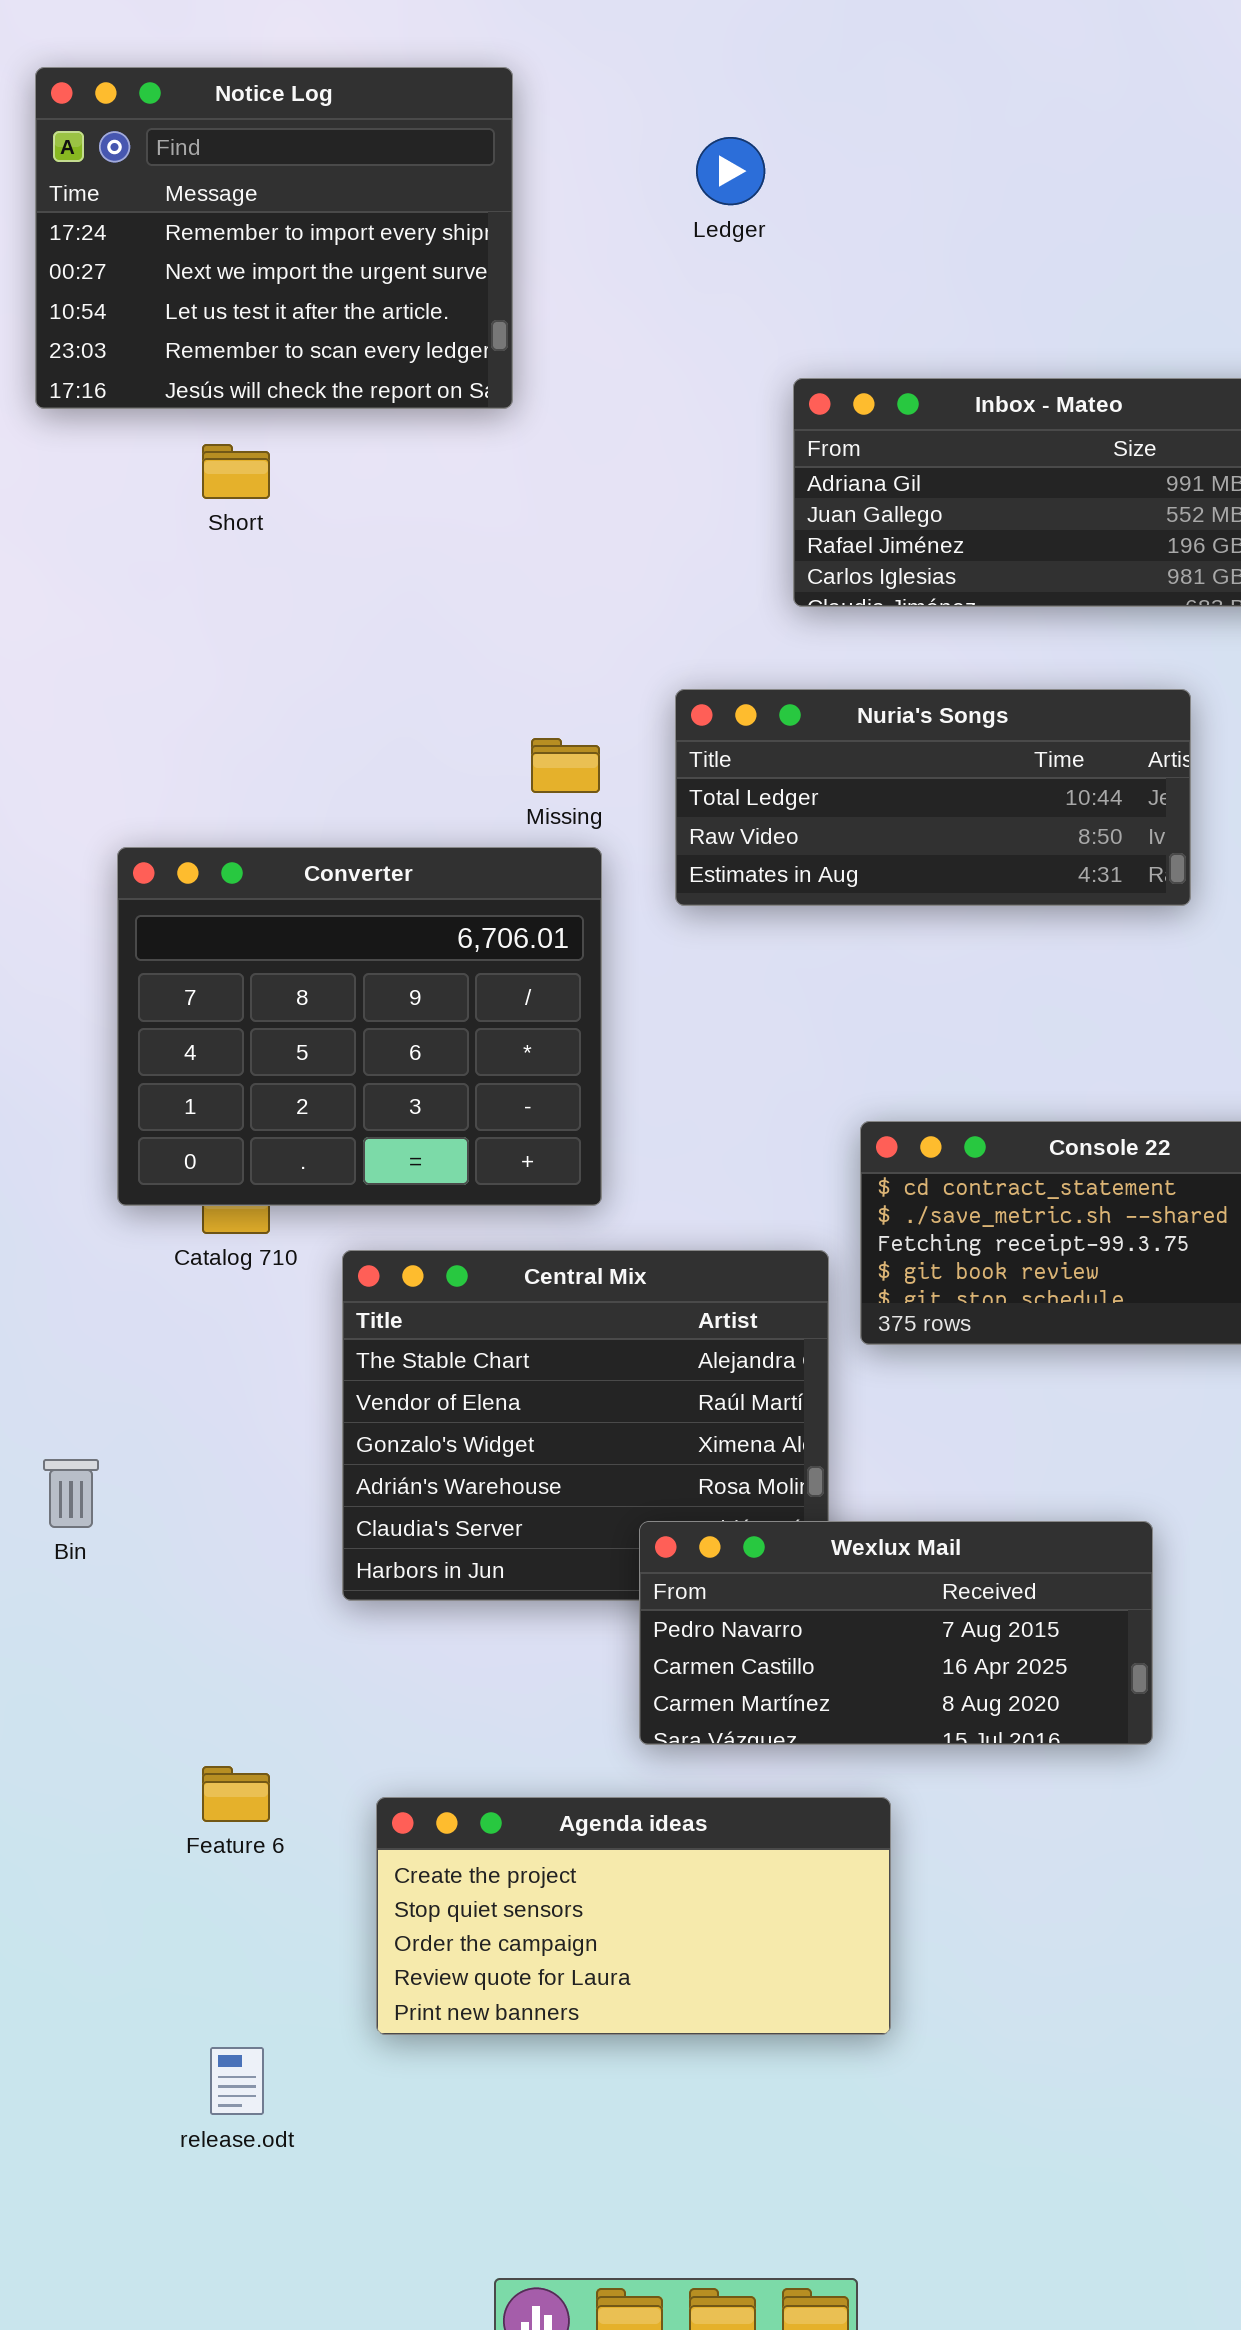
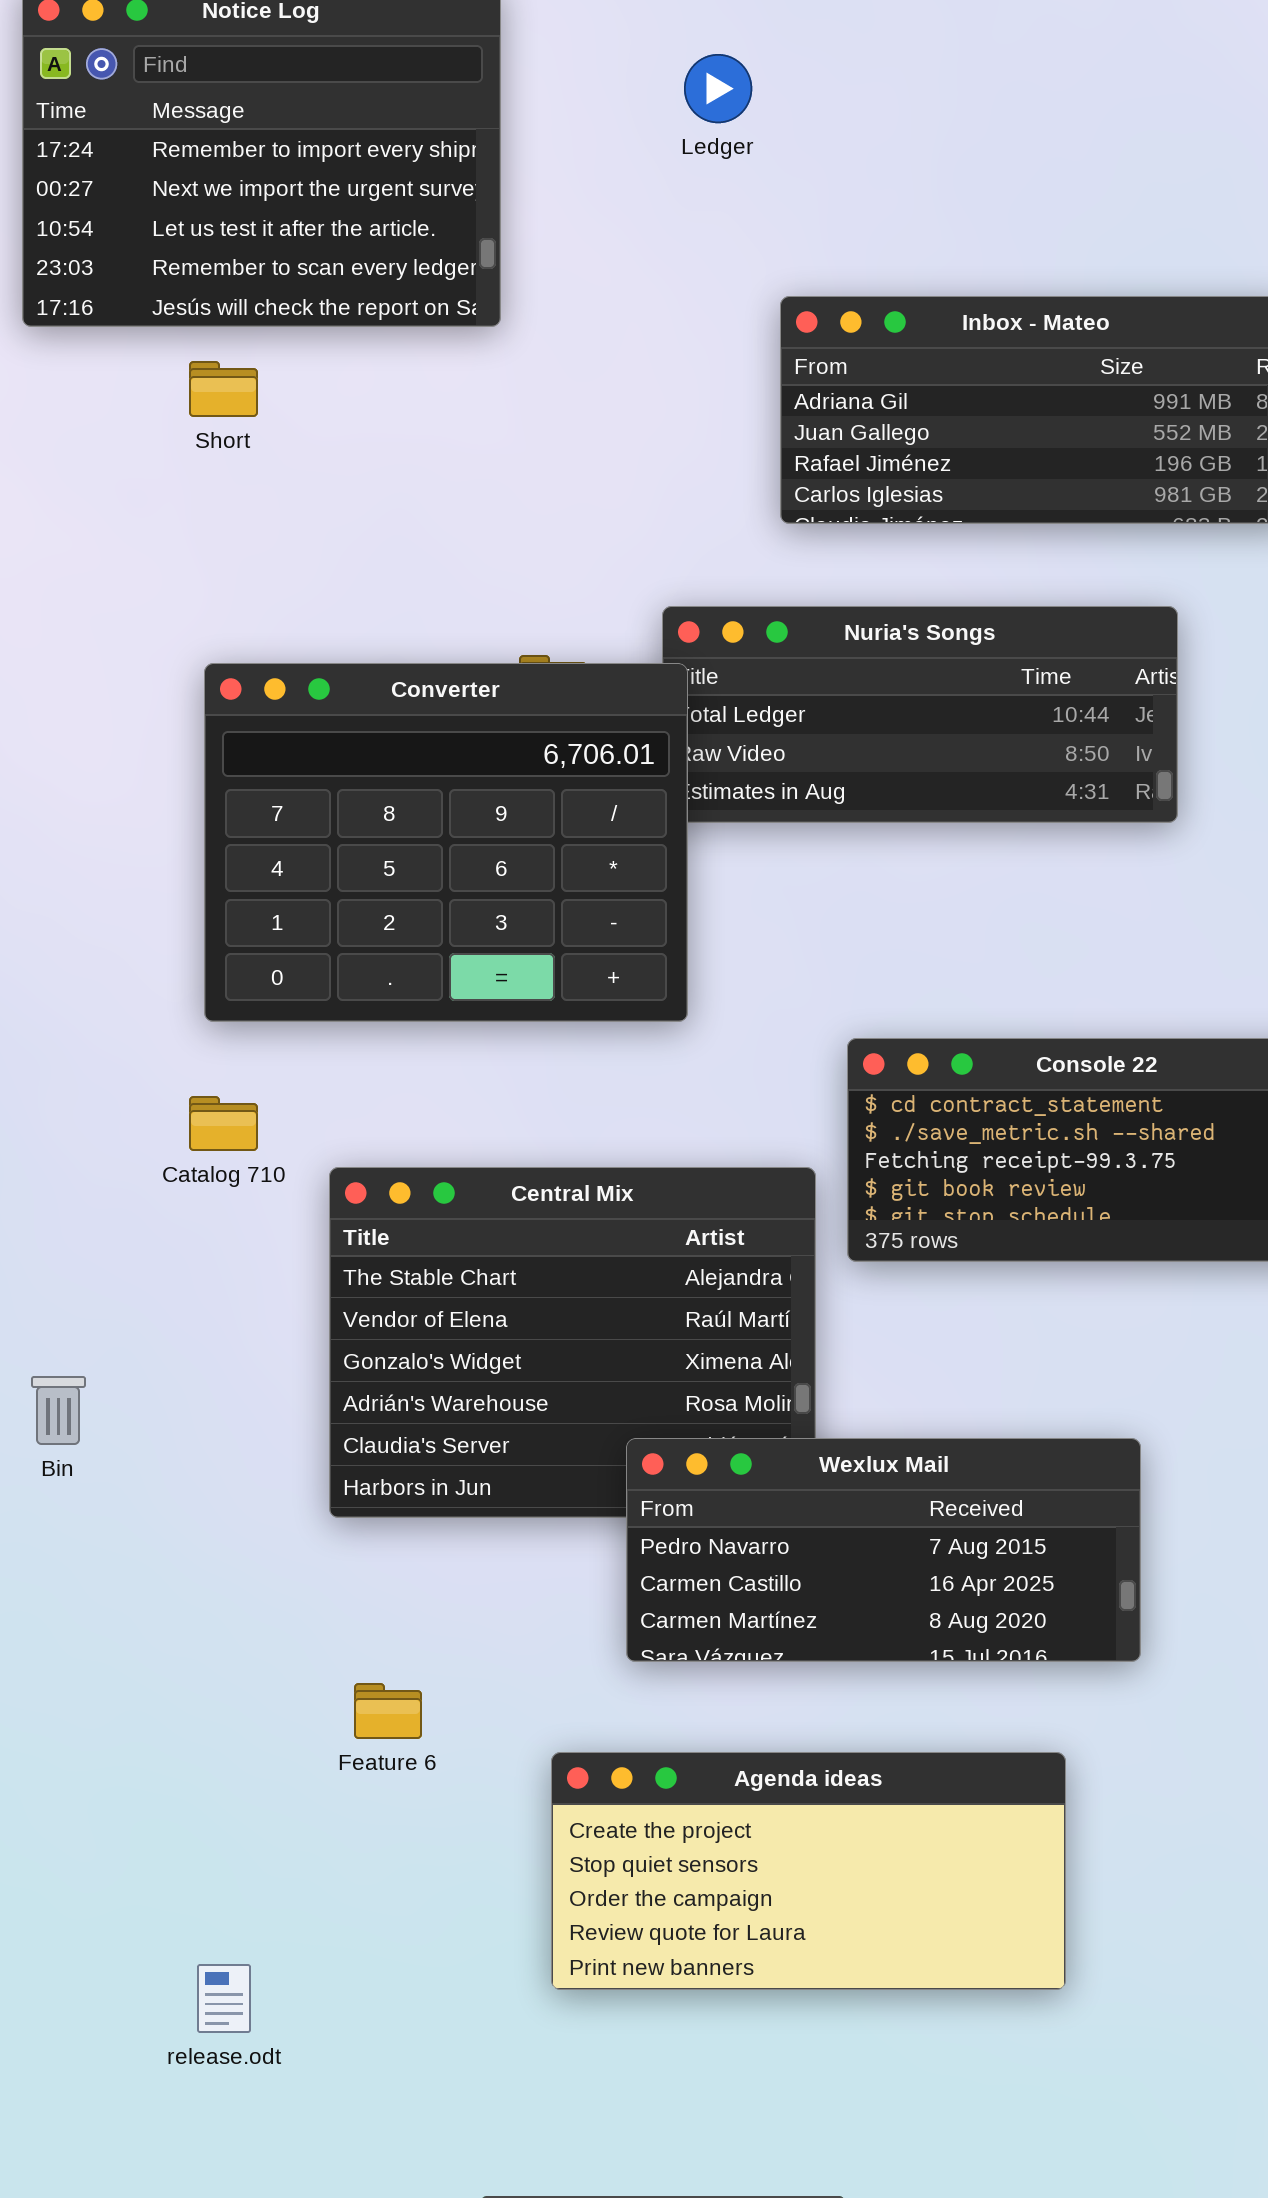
Converter: [117,847,602,1206] -> [204,663,688,1022], moved
Feature 6: [202,1766,270,1822] -> [354,1683,422,1739], moved
Agenda ideas: [376,1797,891,2035] -> [551,1752,1066,1990], moved

